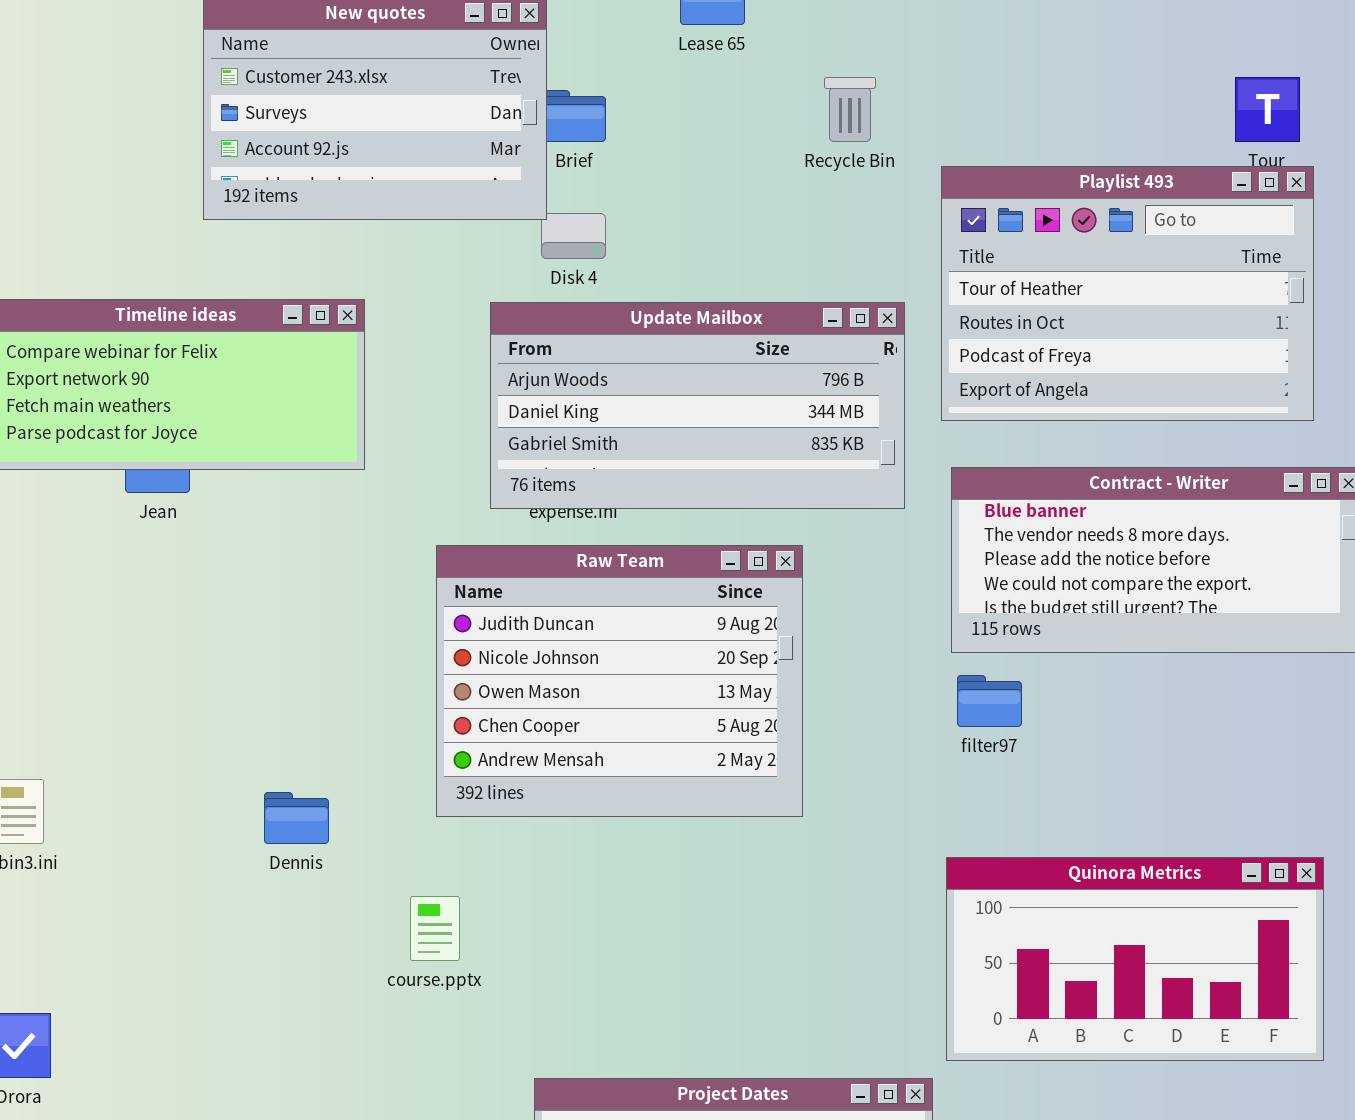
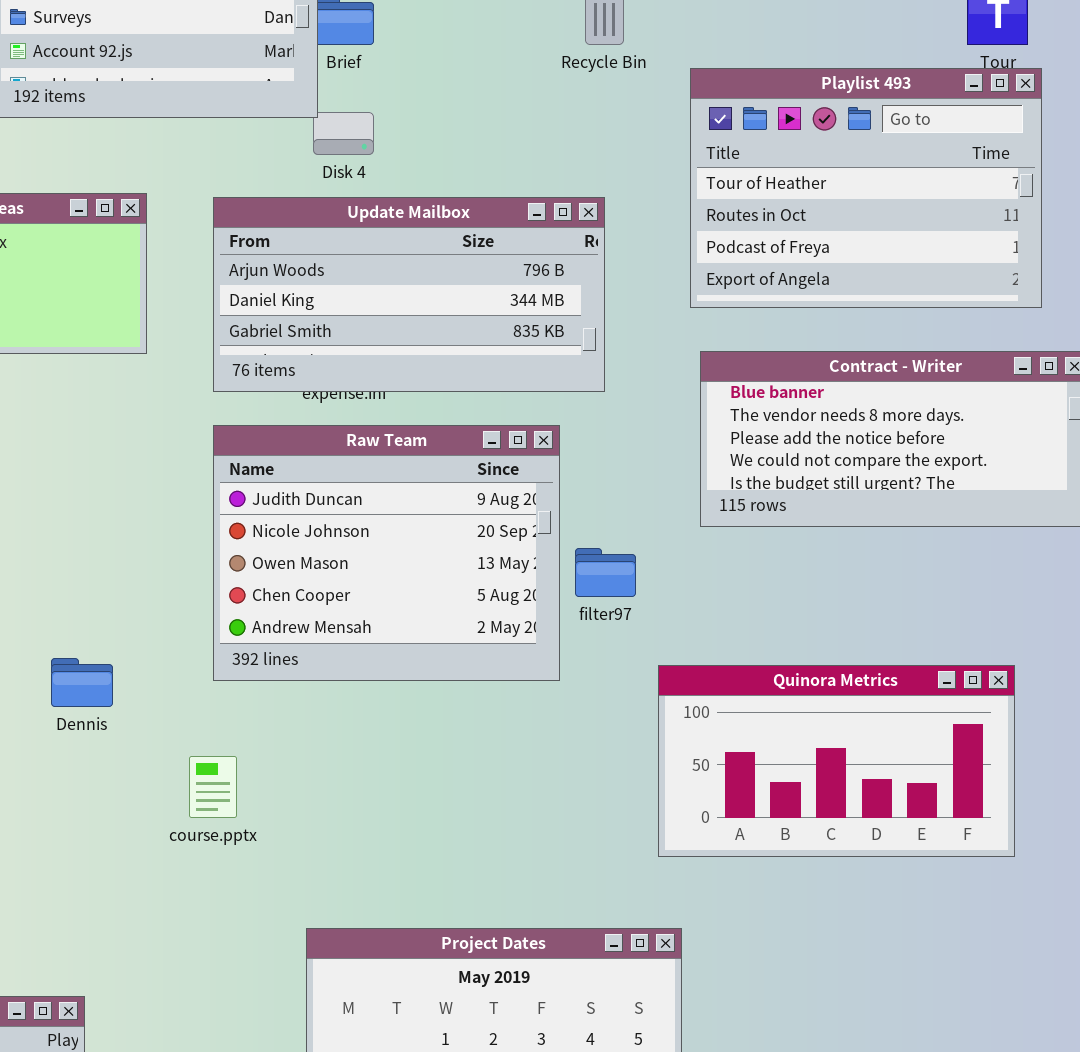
Update Mailbox: [490,302,905,509] -> [213,197,605,392], moved
filter97: [957,675,1022,727] -> [575,548,636,597], moved
Quinora Metrics: [946,857,1324,1061] -> [658,665,1015,857], moved

